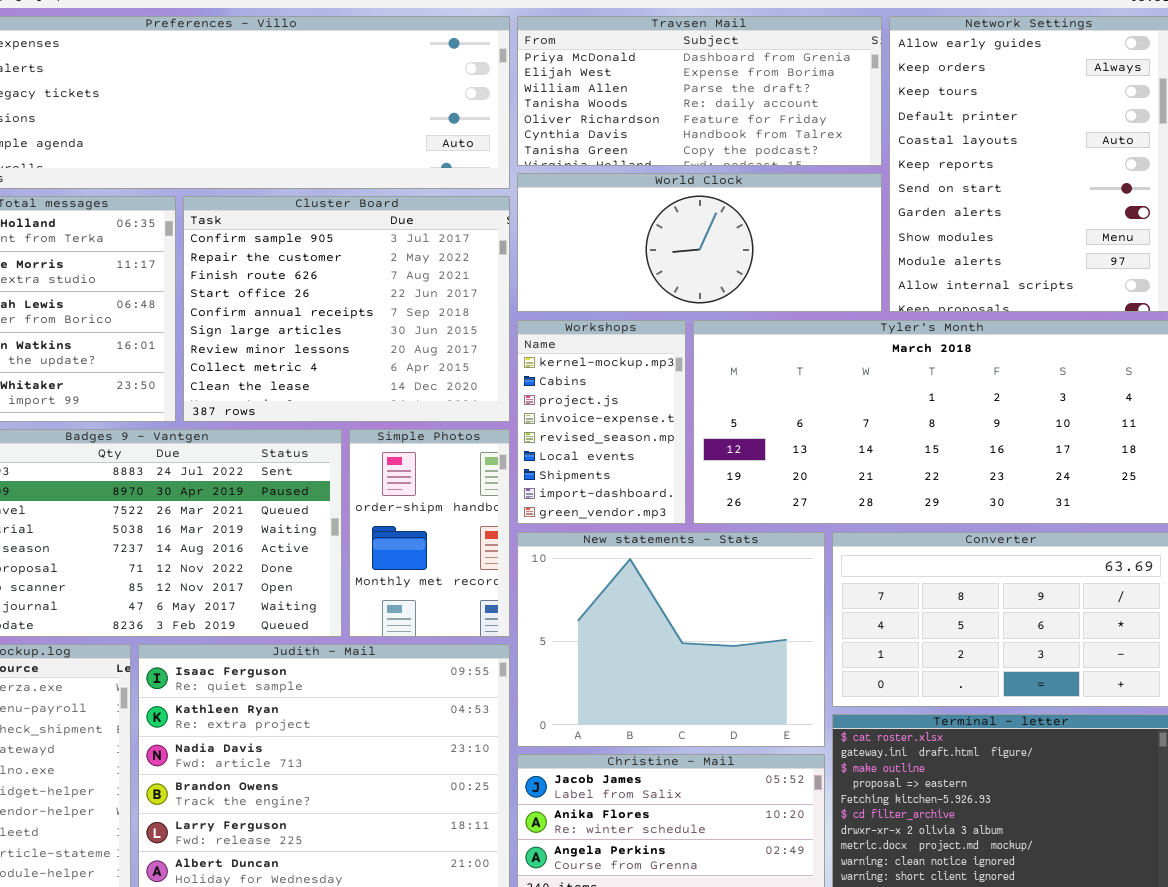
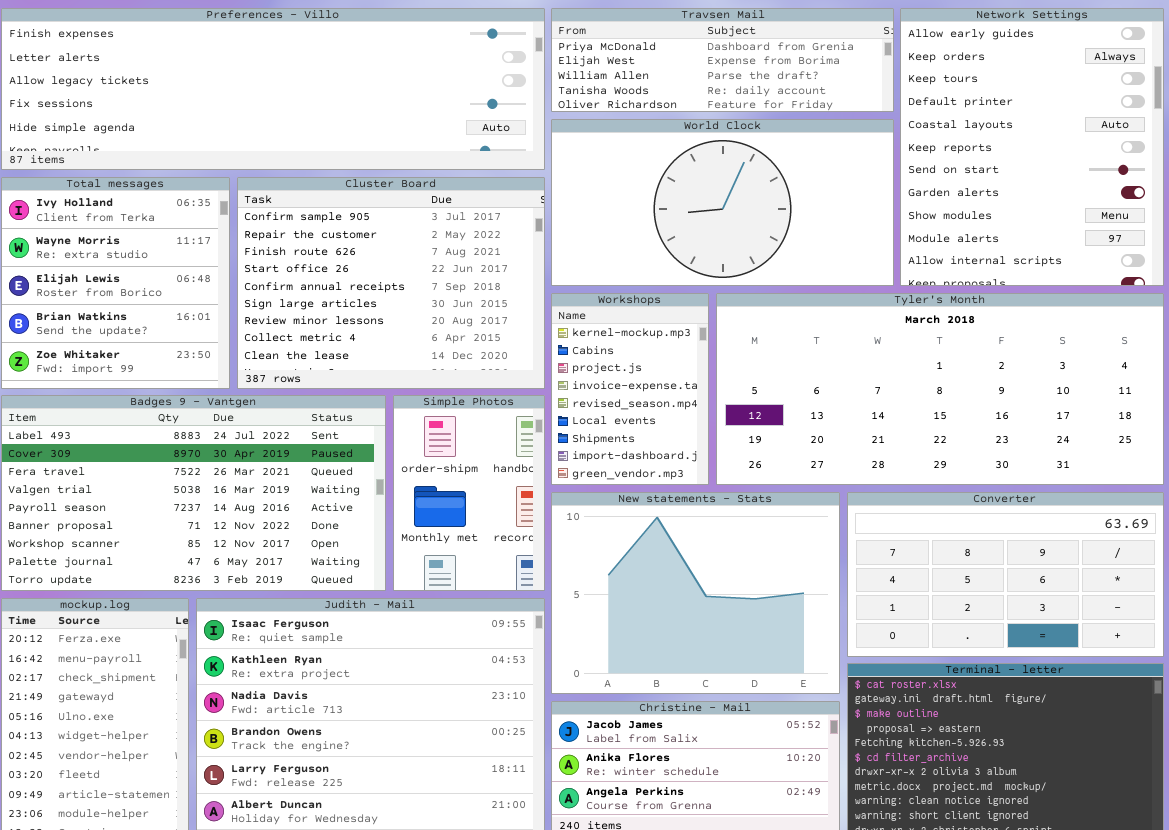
Travsen Mail: [517,16,882,166] -> [551,8,894,112], resized
World Clock: [517,173,882,312] -> [551,119,894,286], resized

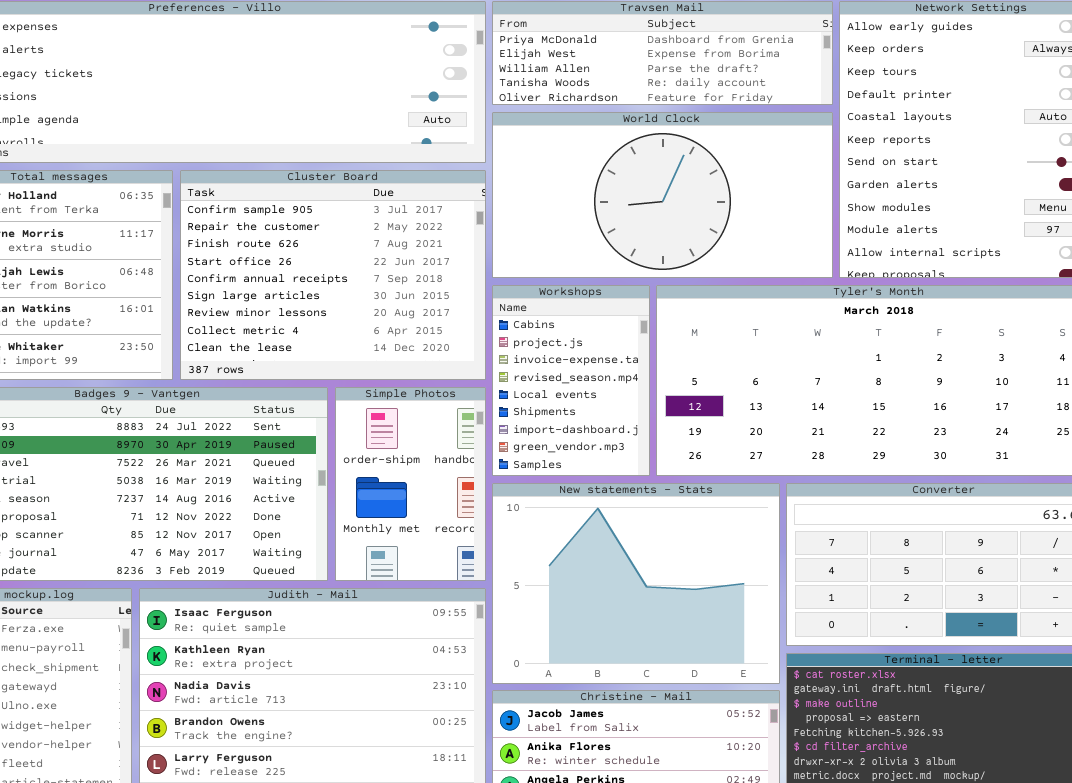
Workshops: [551,293,709,485] -> [492,285,650,476], scrolled down 1 row

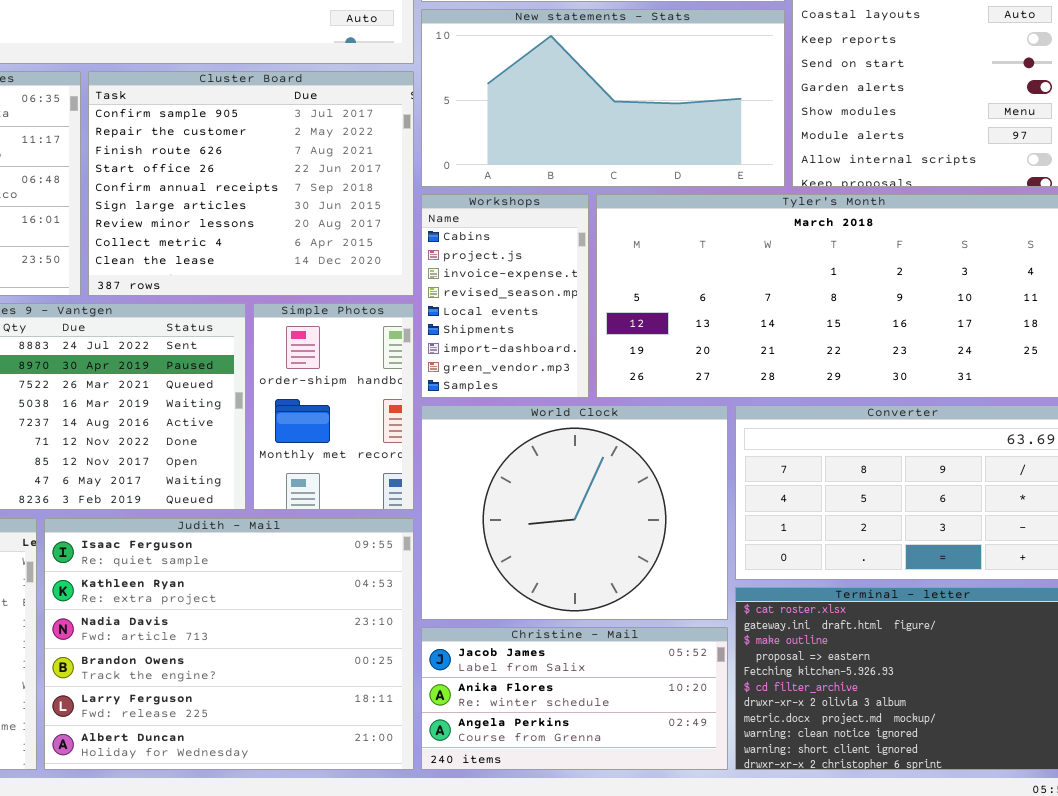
World Clock: [492,112,833,278] -> [421,405,728,620], moved, resized
New statements - Stats: [492,483,780,684] -> [421,9,785,187], moved, resized

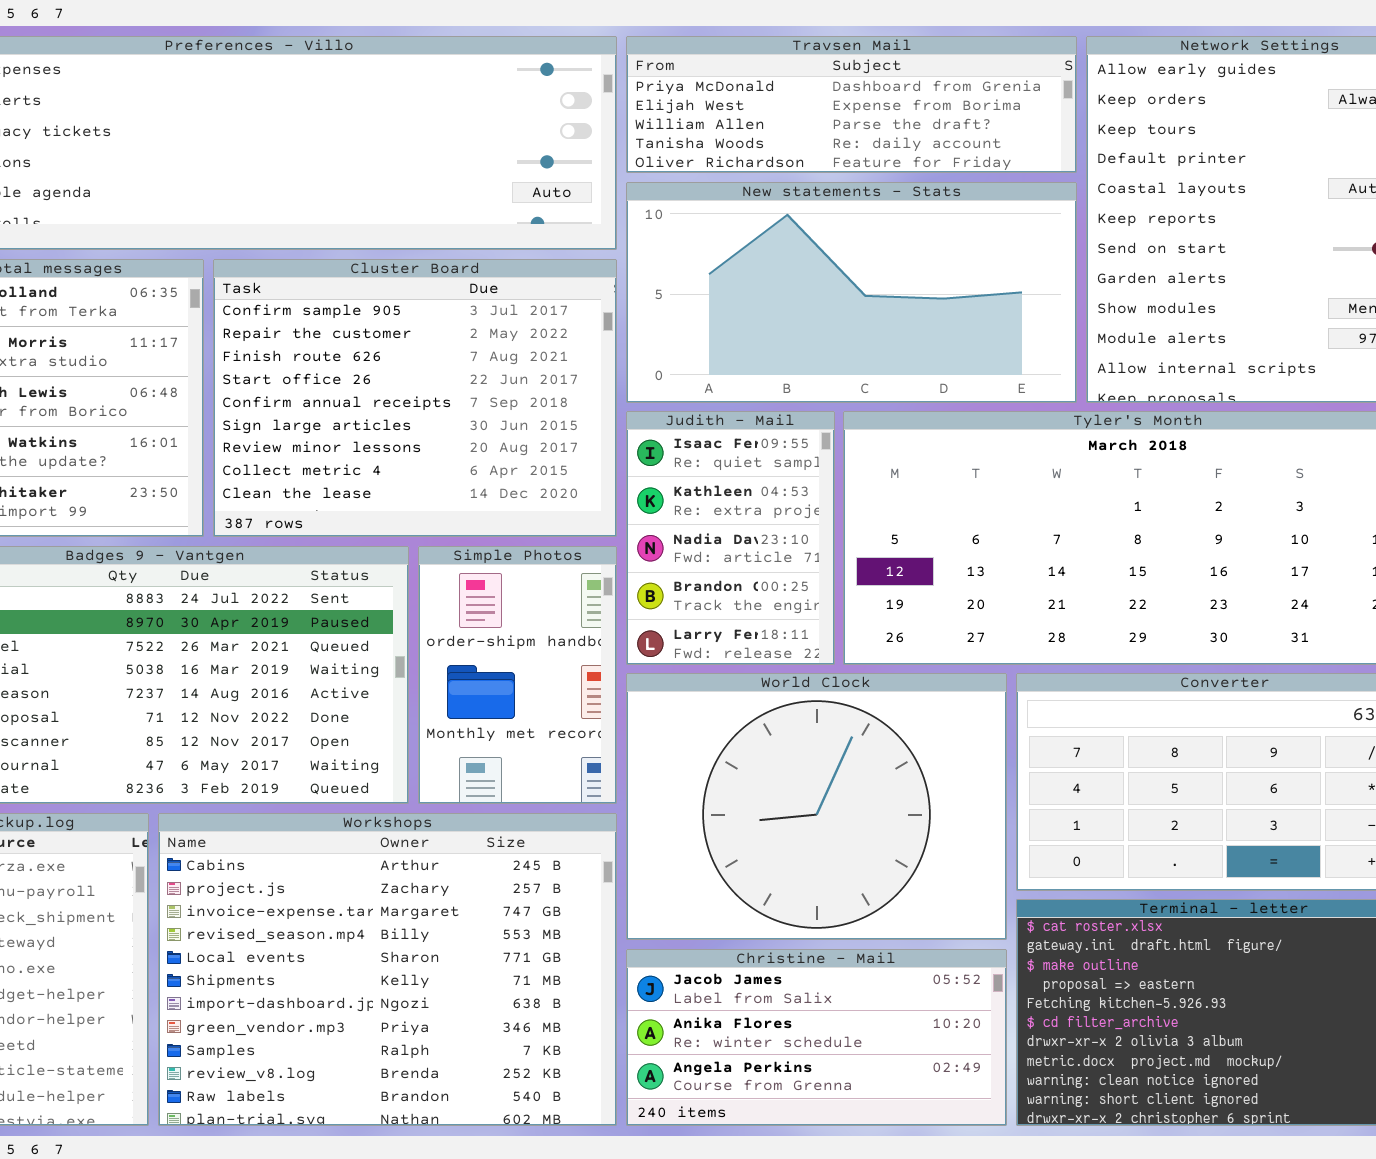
Workshops: [421,194,589,398] -> [158,813,617,1126], moved, resized
Judith - Mail: [44,518,414,770] -> [626,411,835,665], moved, resized

